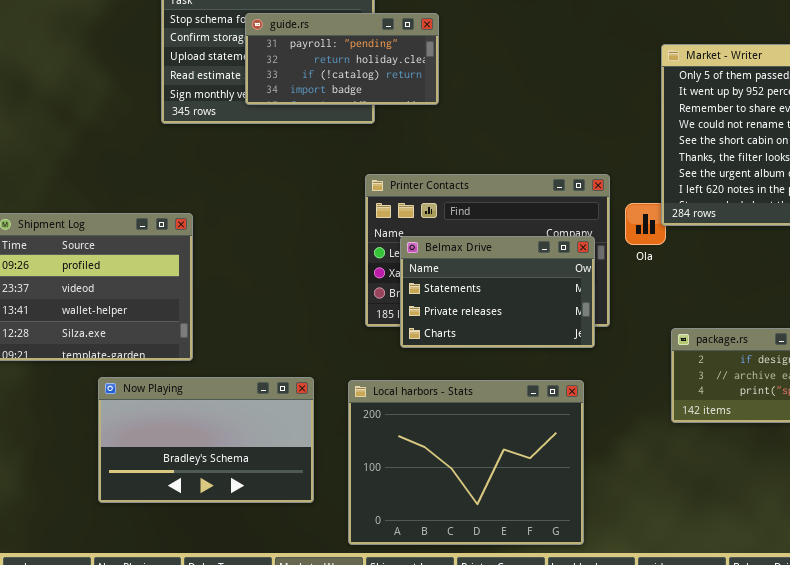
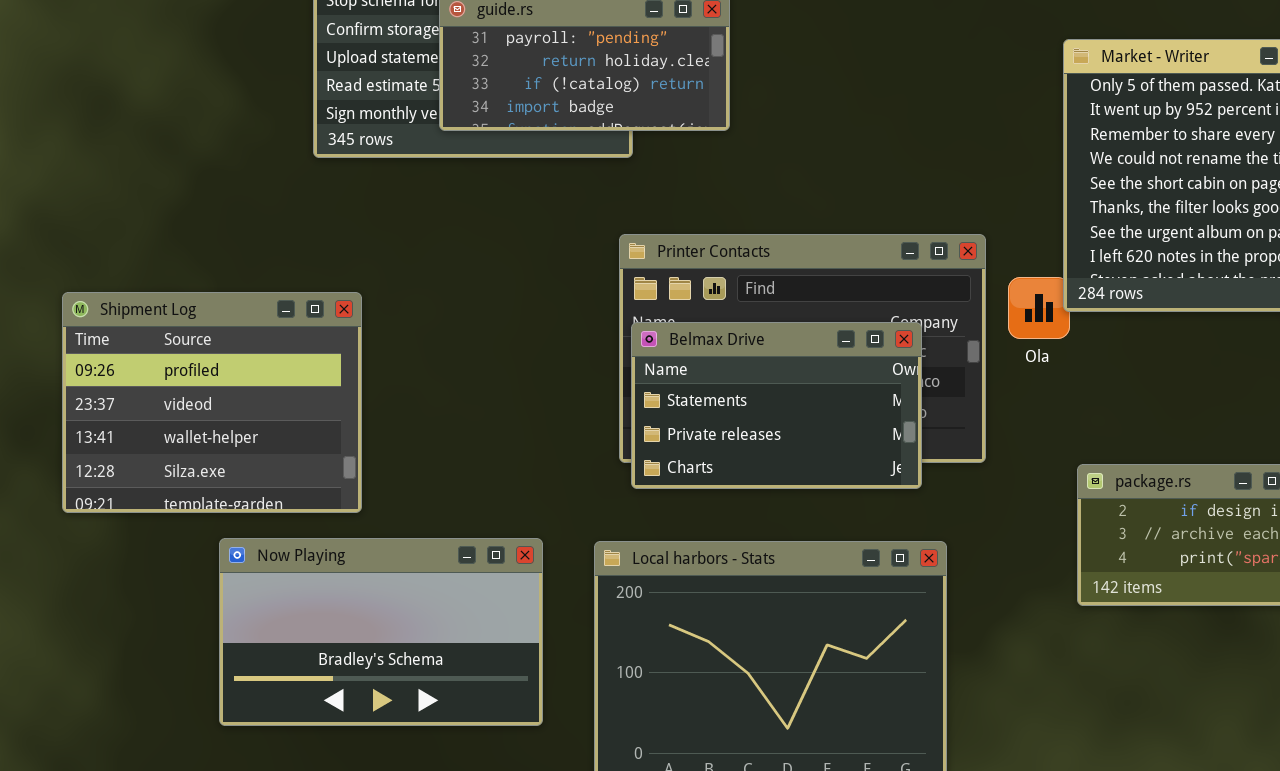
Belmax Drive: [400,236,595,348] -> [631,322,922,489], moved

